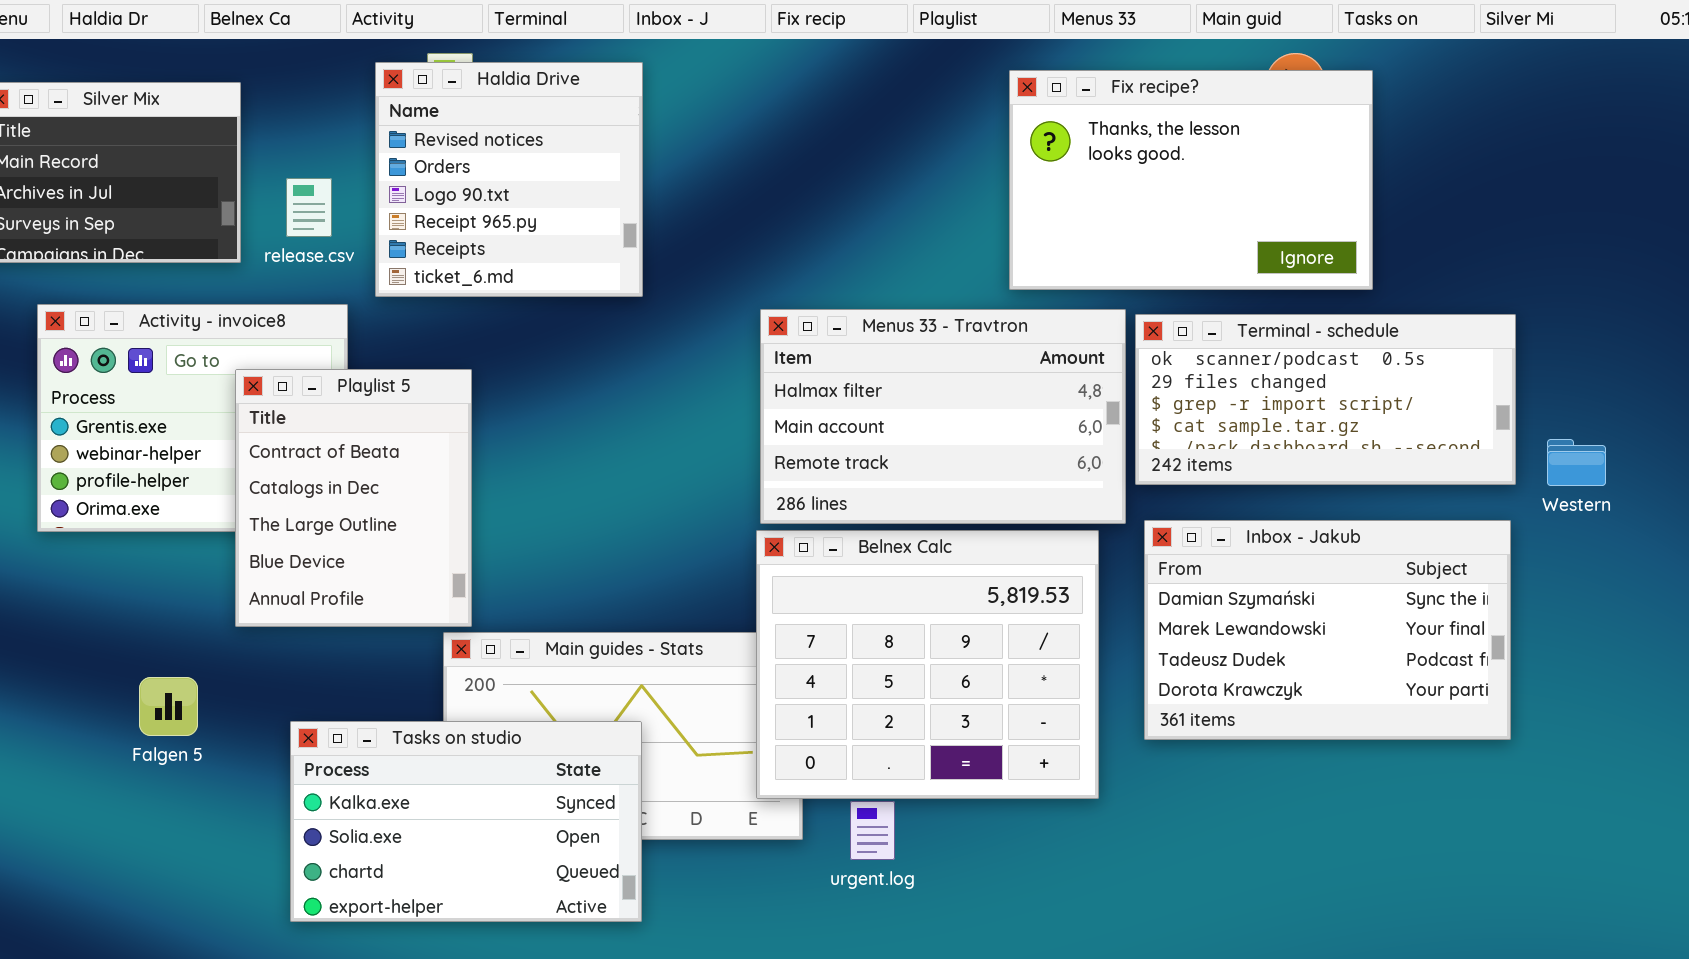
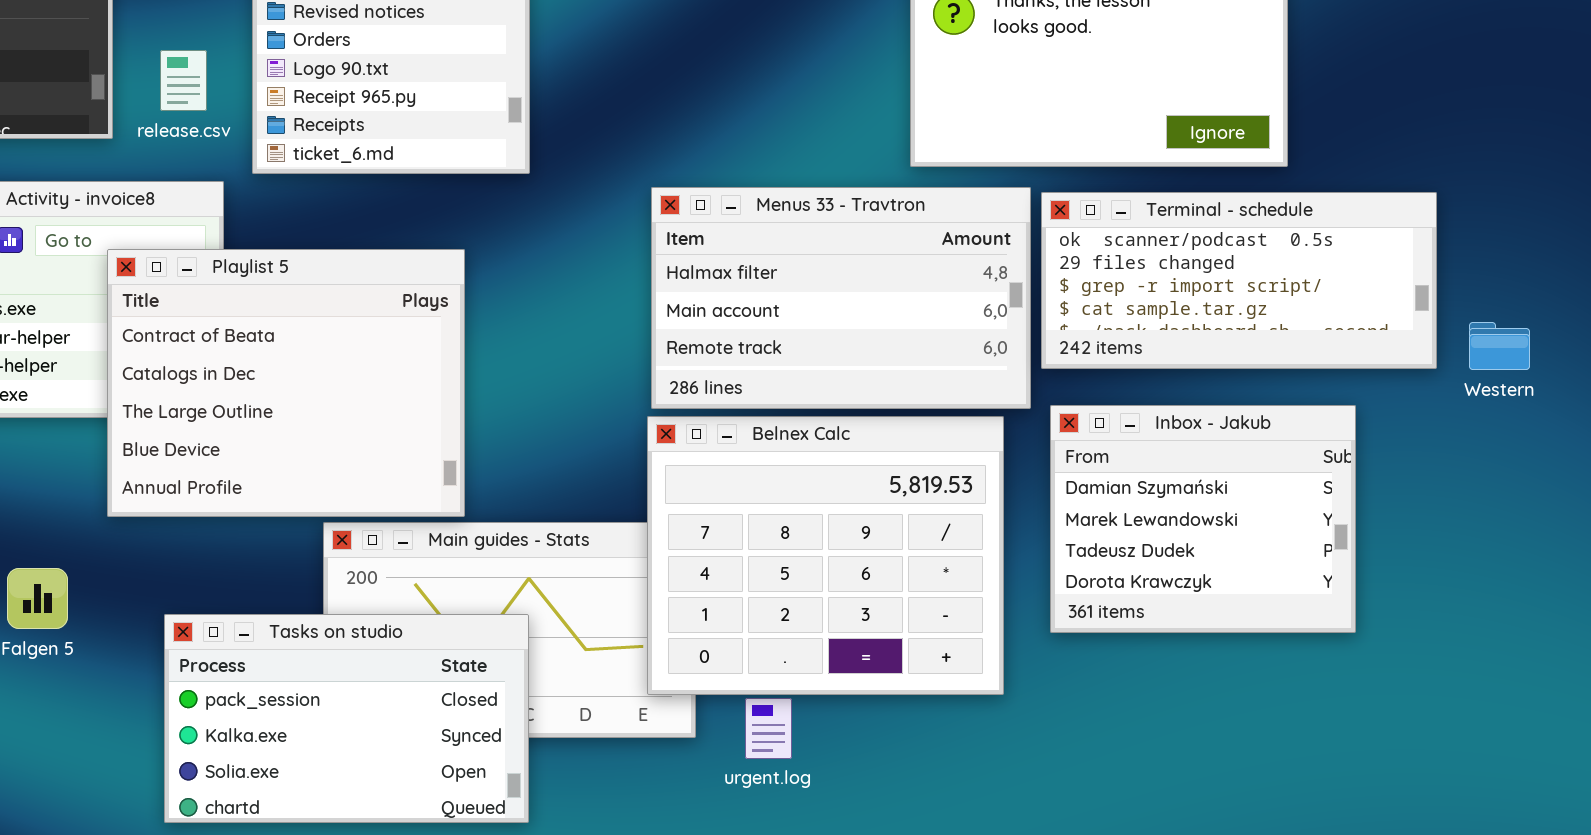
Playlist 5: [235,369,472,627] -> [107,249,465,517], resized
Inbox - Jakub: [1144,520,1511,740] -> [1050,405,1356,633], resized
Tasks on studio: [290,721,642,922] -> [164,614,529,823], scrolled up 1 row

